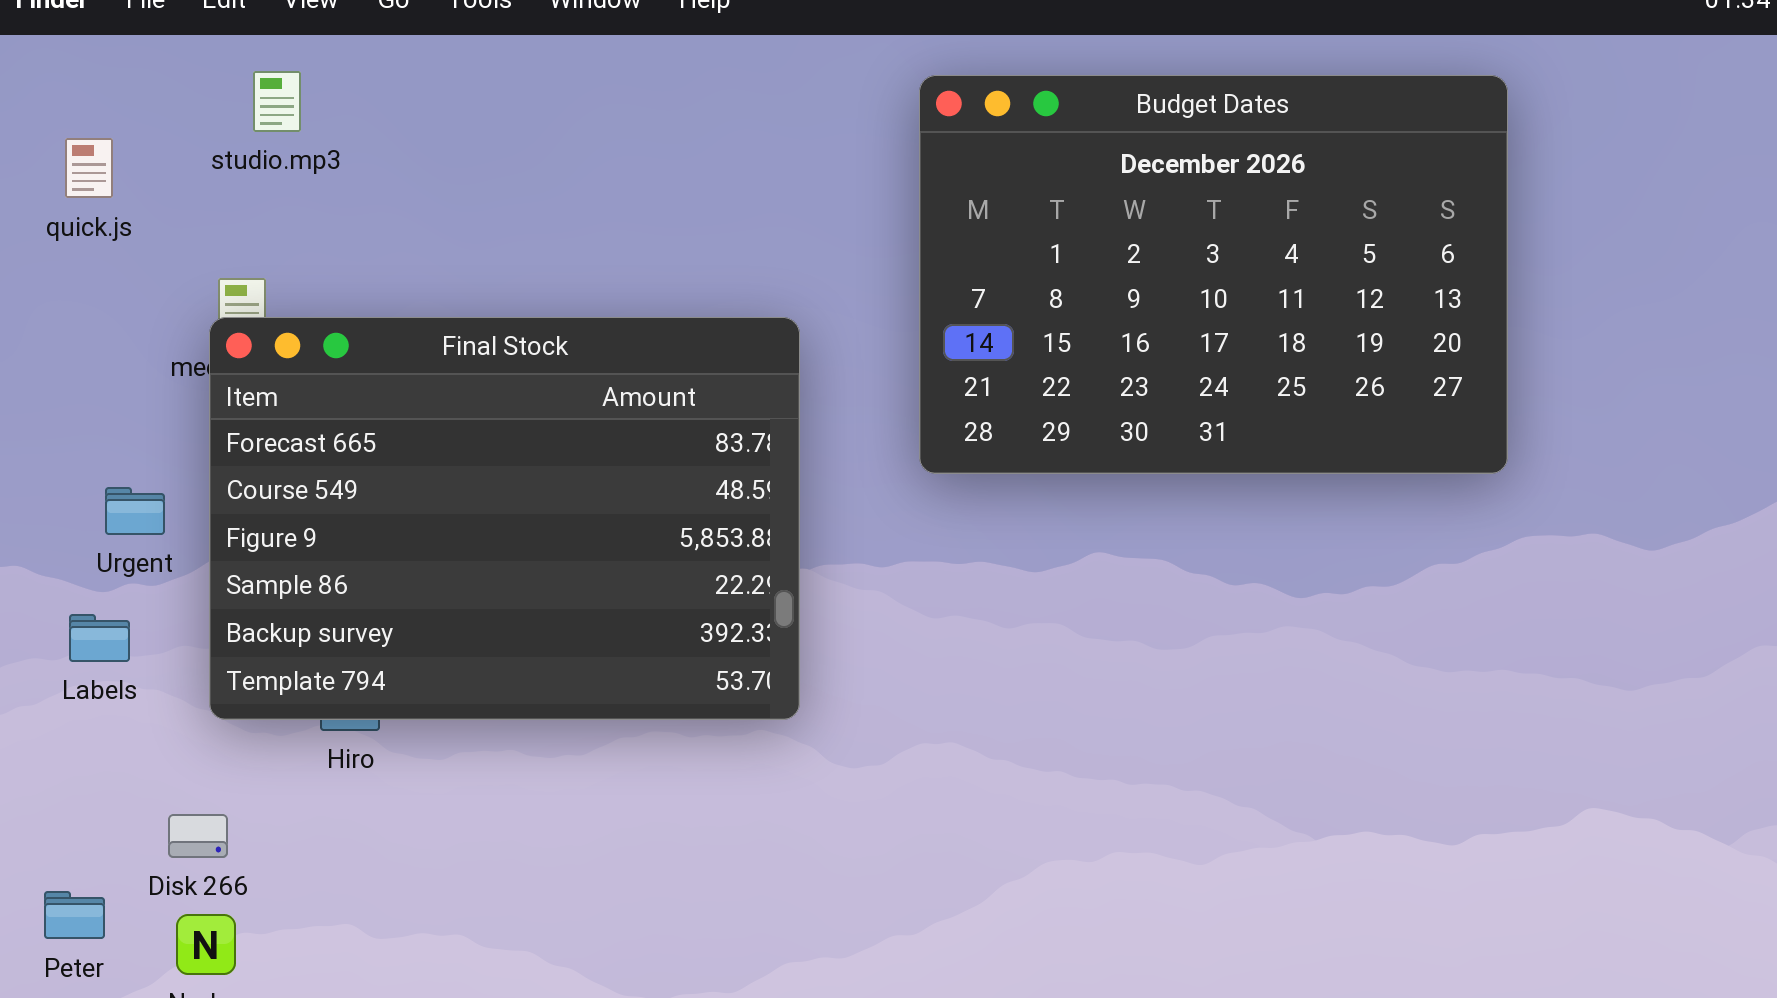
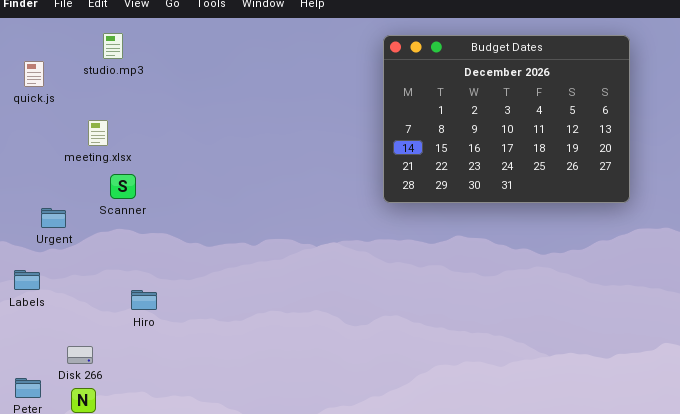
Final Stock: [209,317,800,720] -> none, closed
Labels: [69,614,130,662] -> [14,270,40,290], moved

